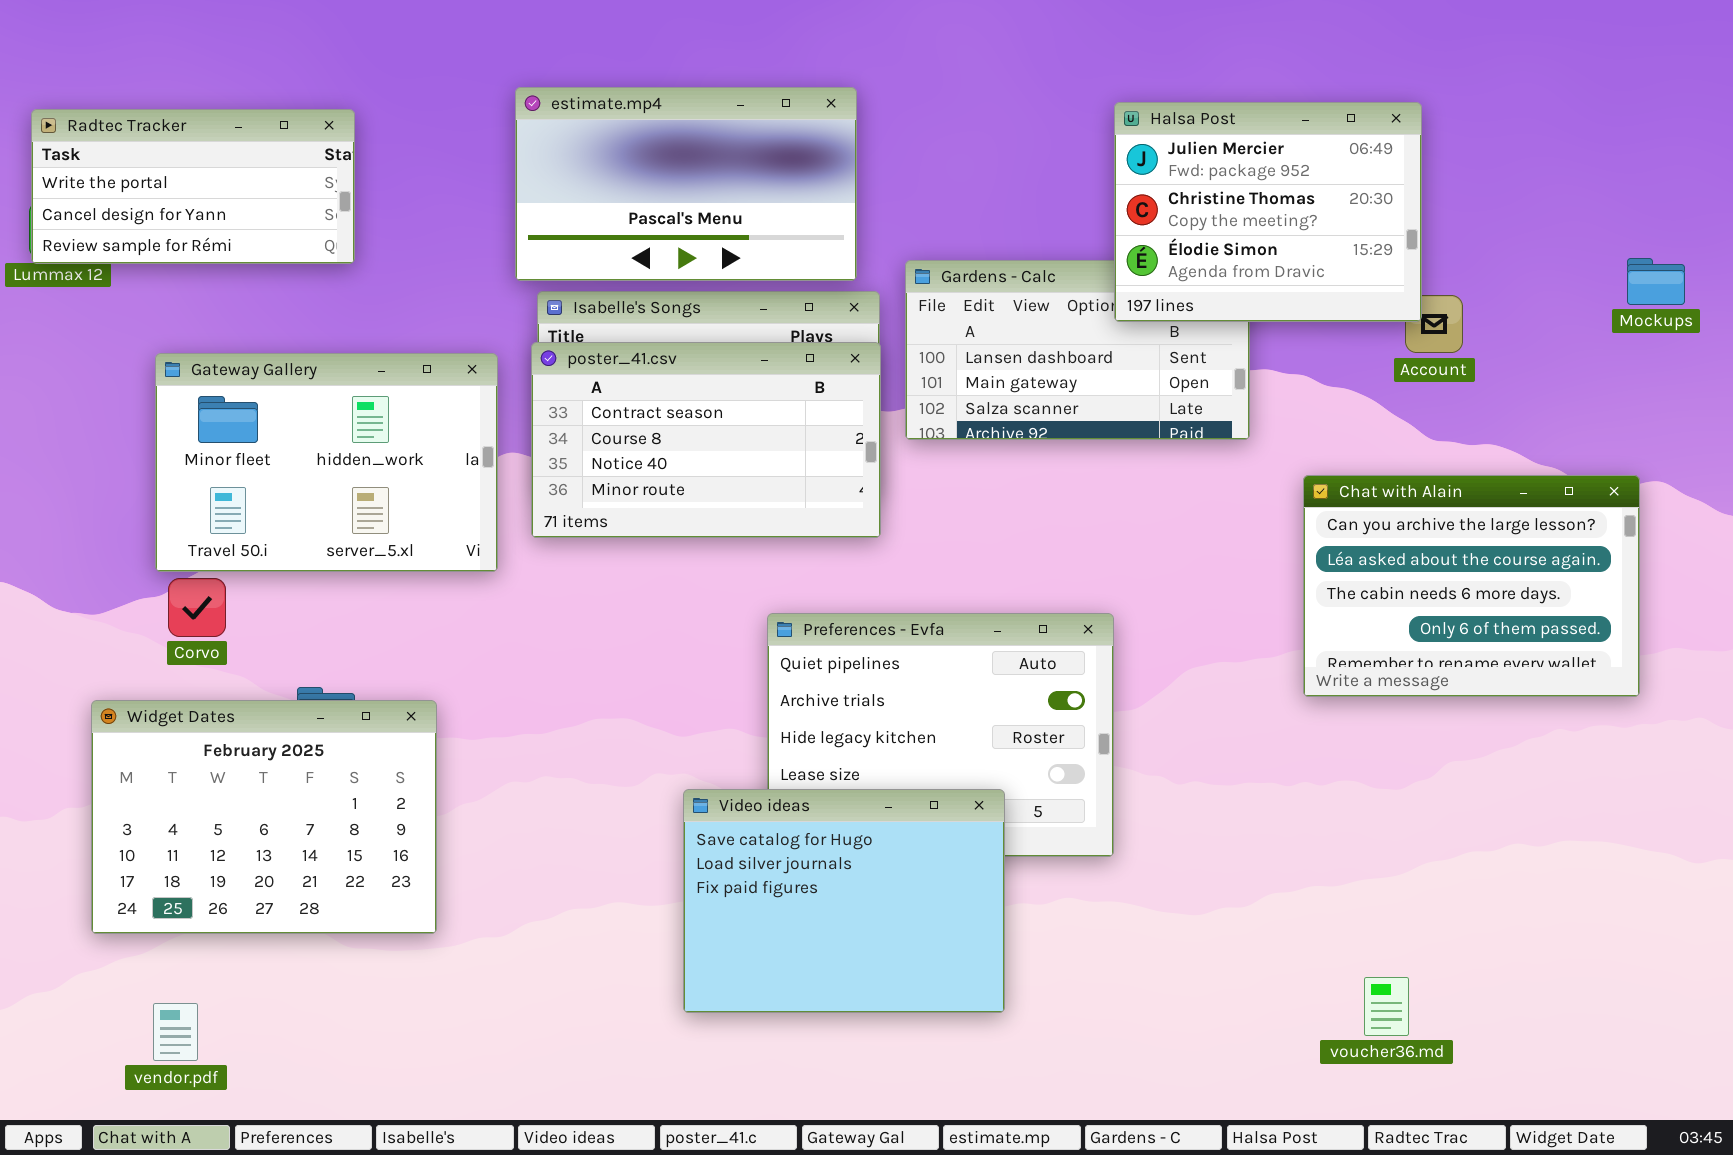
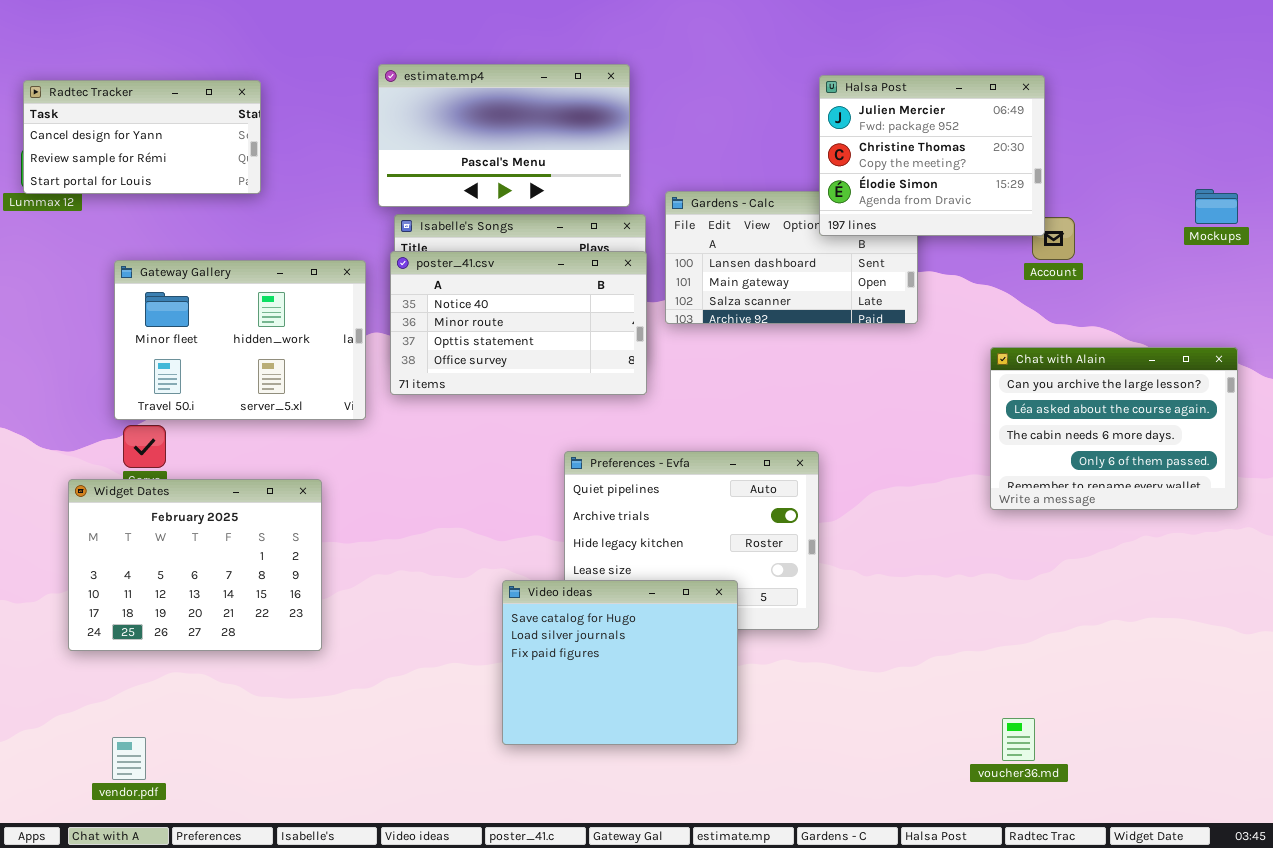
Radtec Tracker: [31,109,355,264] -> [23,80,261,194], scrolled down 1 row
poster_41.csv: [531,342,881,538] -> [390,251,647,395], scrolled down 2 rows
Chat with Alain: [1303,475,1640,697] -> [990,347,1238,510], moved
Widget Dates: [91,700,437,934] -> [68,479,322,651], moved

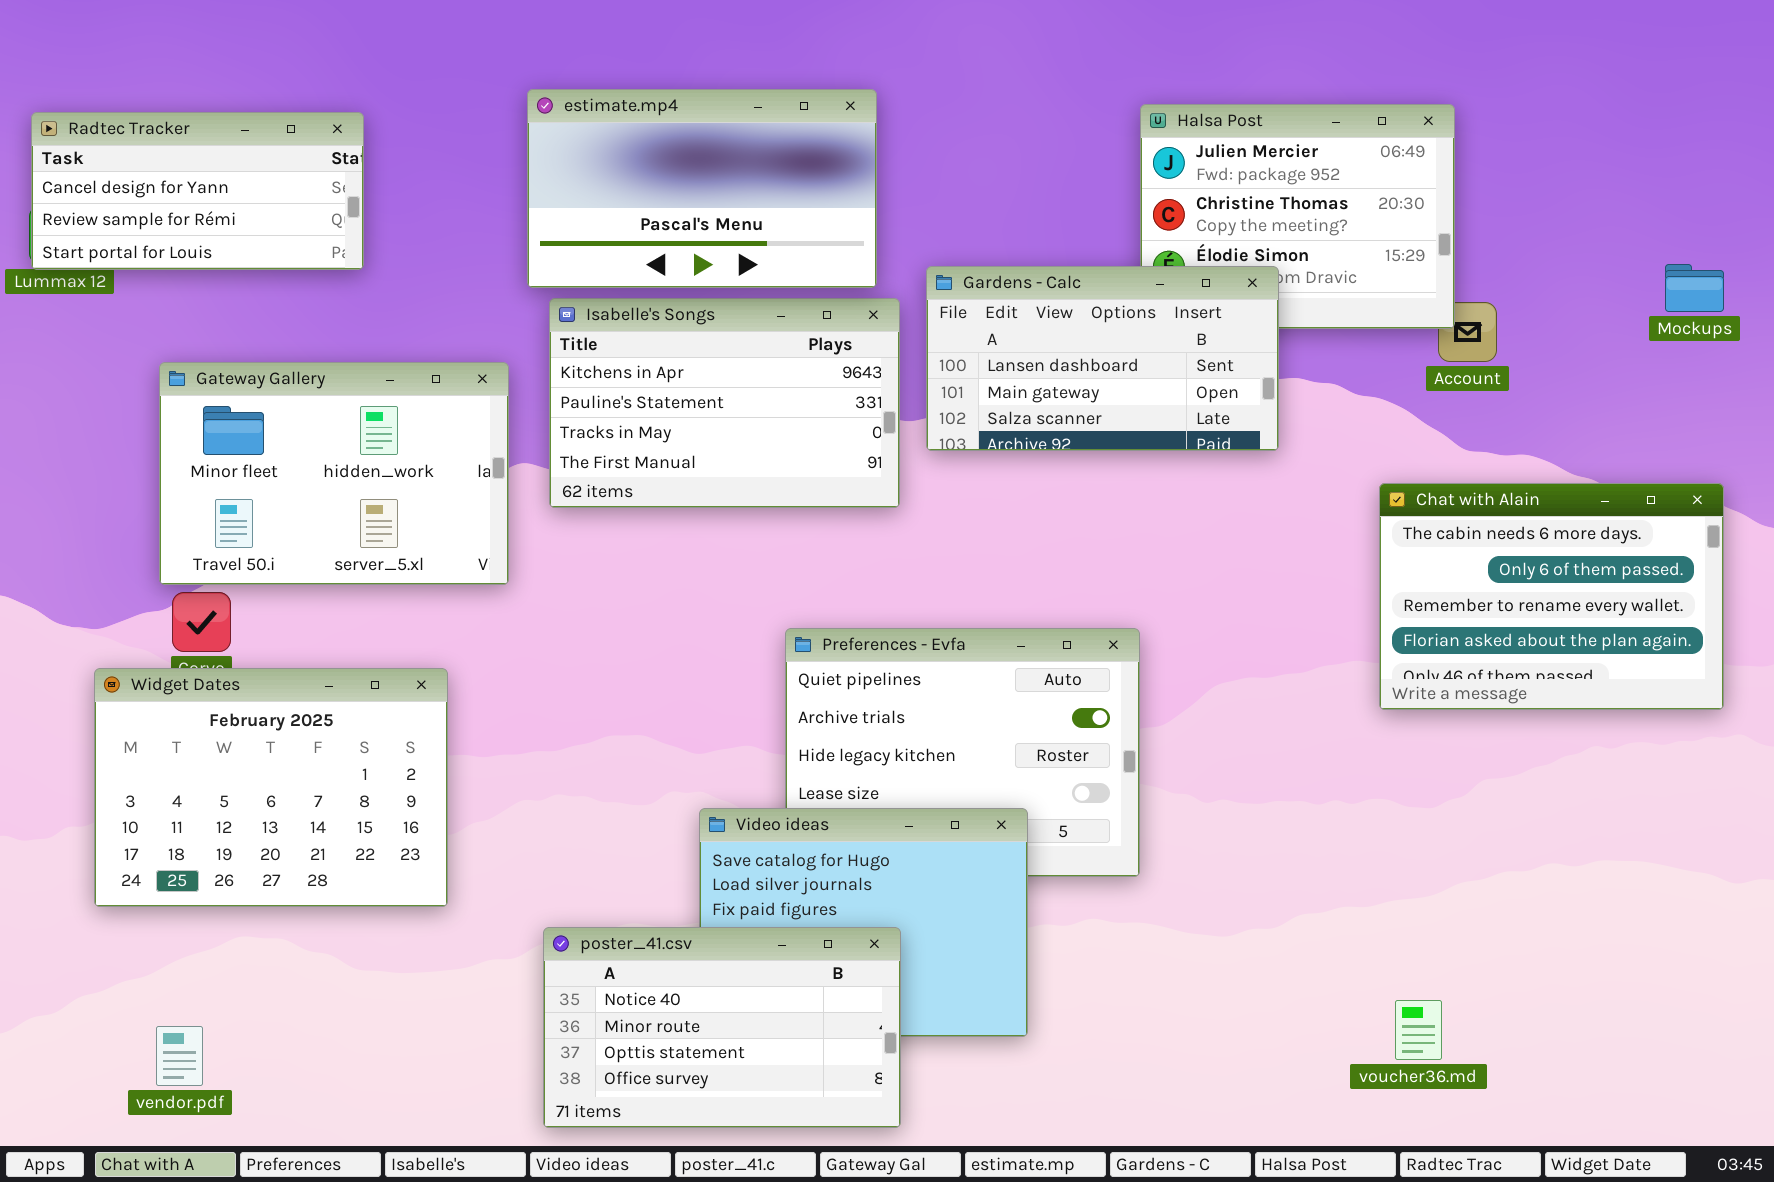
Gardens - Calc: [665,191,918,324] -> [926,266,1279,451], raised
poster_41.csv: [390,251,647,395] -> [543,927,901,1128], moved
Chat with Alain: [990,347,1238,510] -> [1379,483,1724,710], scrolled down 2 rows

